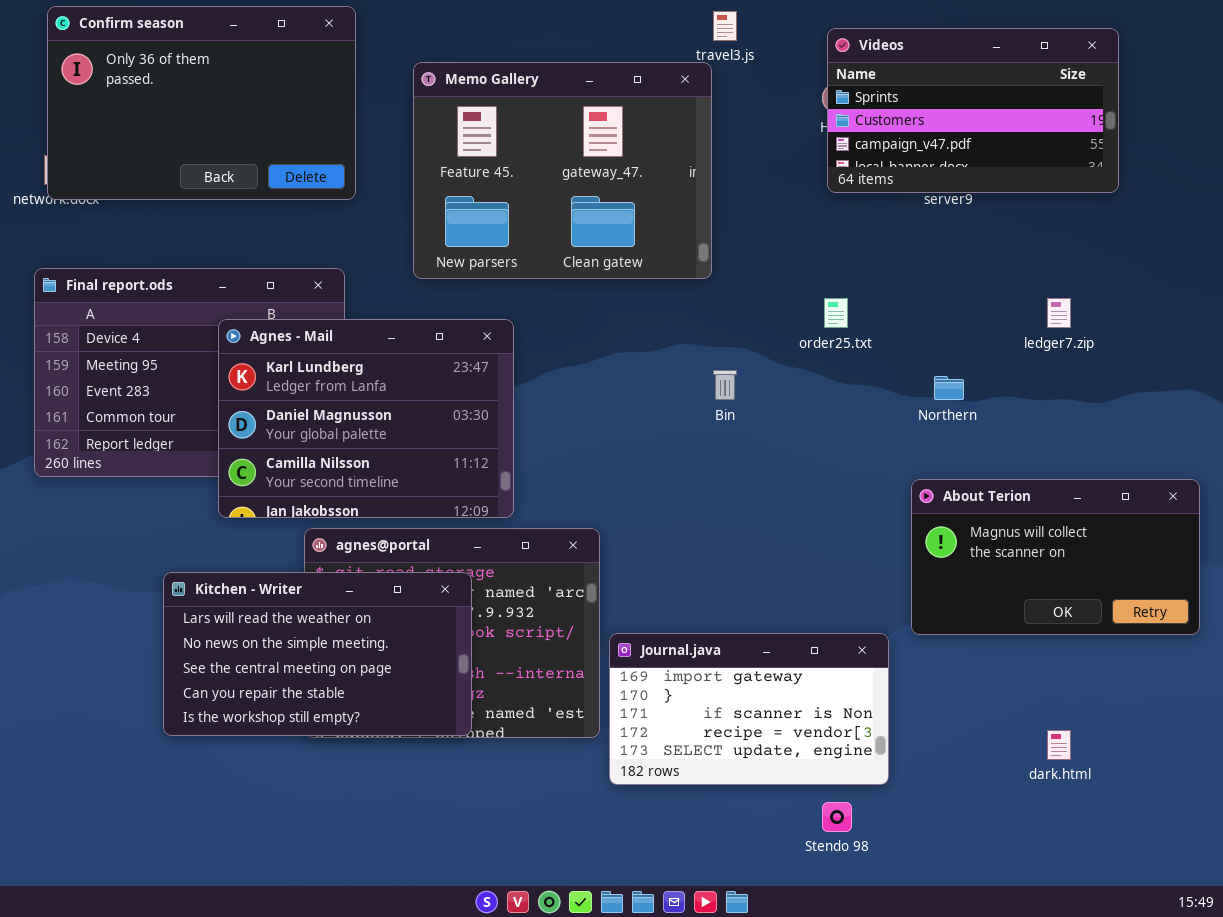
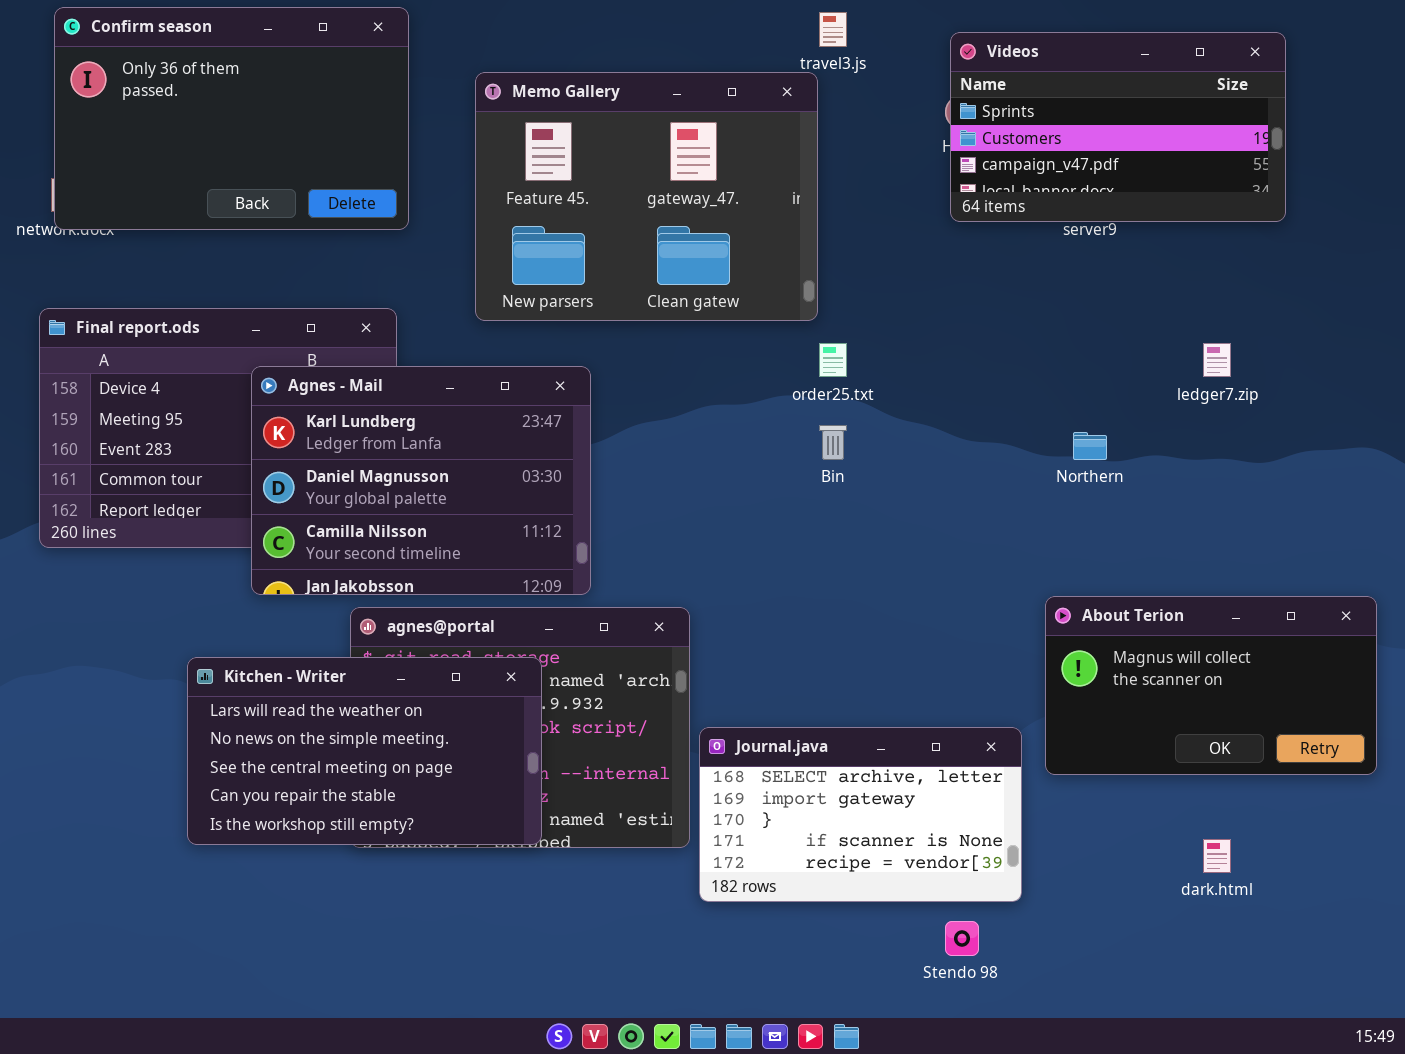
order25.txt: [824,298,848,328] -> [819,343,847,377], moved
About Terion: [911,479,1200,635] -> [1045,596,1377,775], moved
Journal.java: [609,633,889,785] -> [699,727,1022,902], scrolled up 1 row

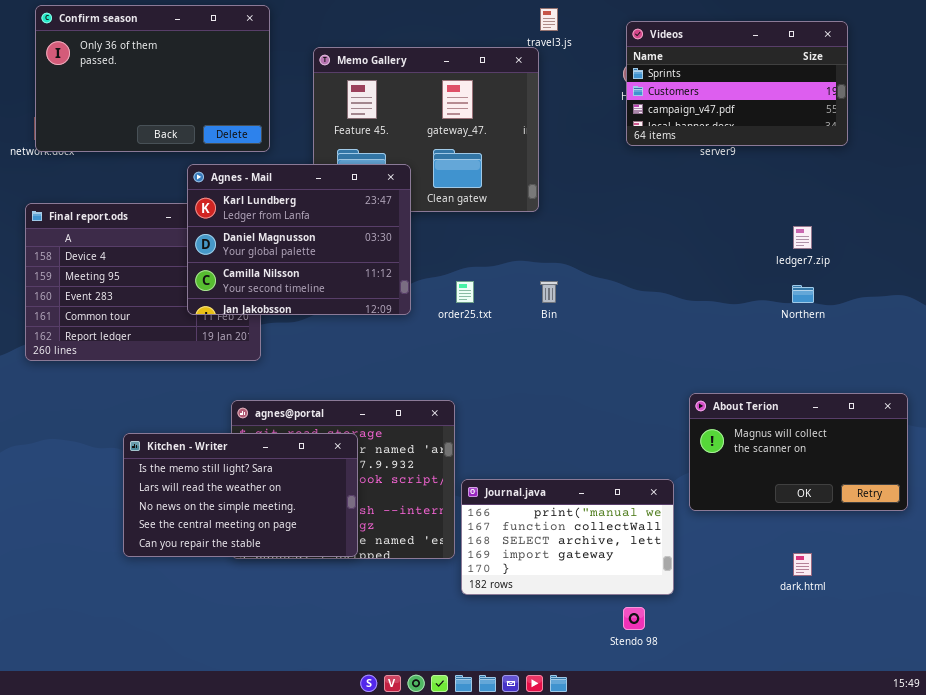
order25.txt: [819,343,847,377] -> [456,281,474,303], moved
Agnes - Mail: [251,366,591,595] -> [187,164,411,315], moved
Northern: [1073,432,1107,460] -> [792,285,814,303], moved
Kitchen - Writer: [187,657,542,845] -> [123,433,358,557], scrolled up 1 row
Journal.java: [699,727,1022,902] -> [461,479,674,595], scrolled up 2 rows

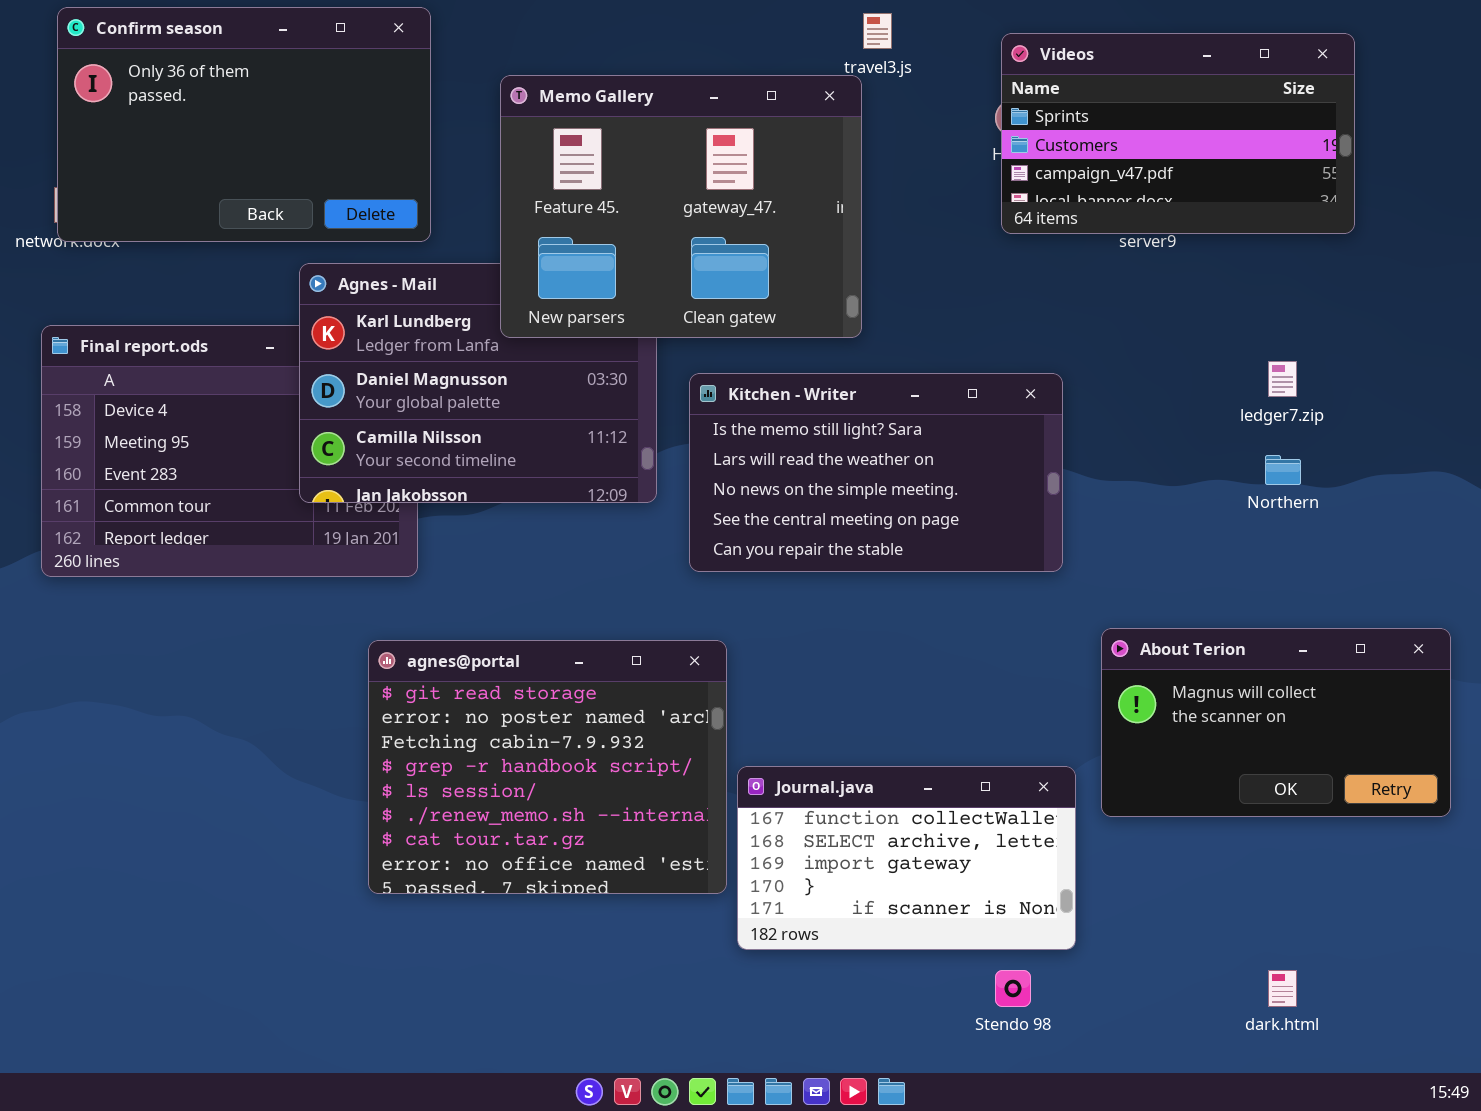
Memo Gallery: [313,47,539,212] -> [500,75,862,338], raised
Kitchen - Writer: [123,433,358,557] -> [689,373,1063,572], moved
Journal.java: [461,479,674,595] -> [737,766,1076,950], scrolled down 1 row
dark.html: [793,553,812,576] -> [1268,970,1297,1007], moved

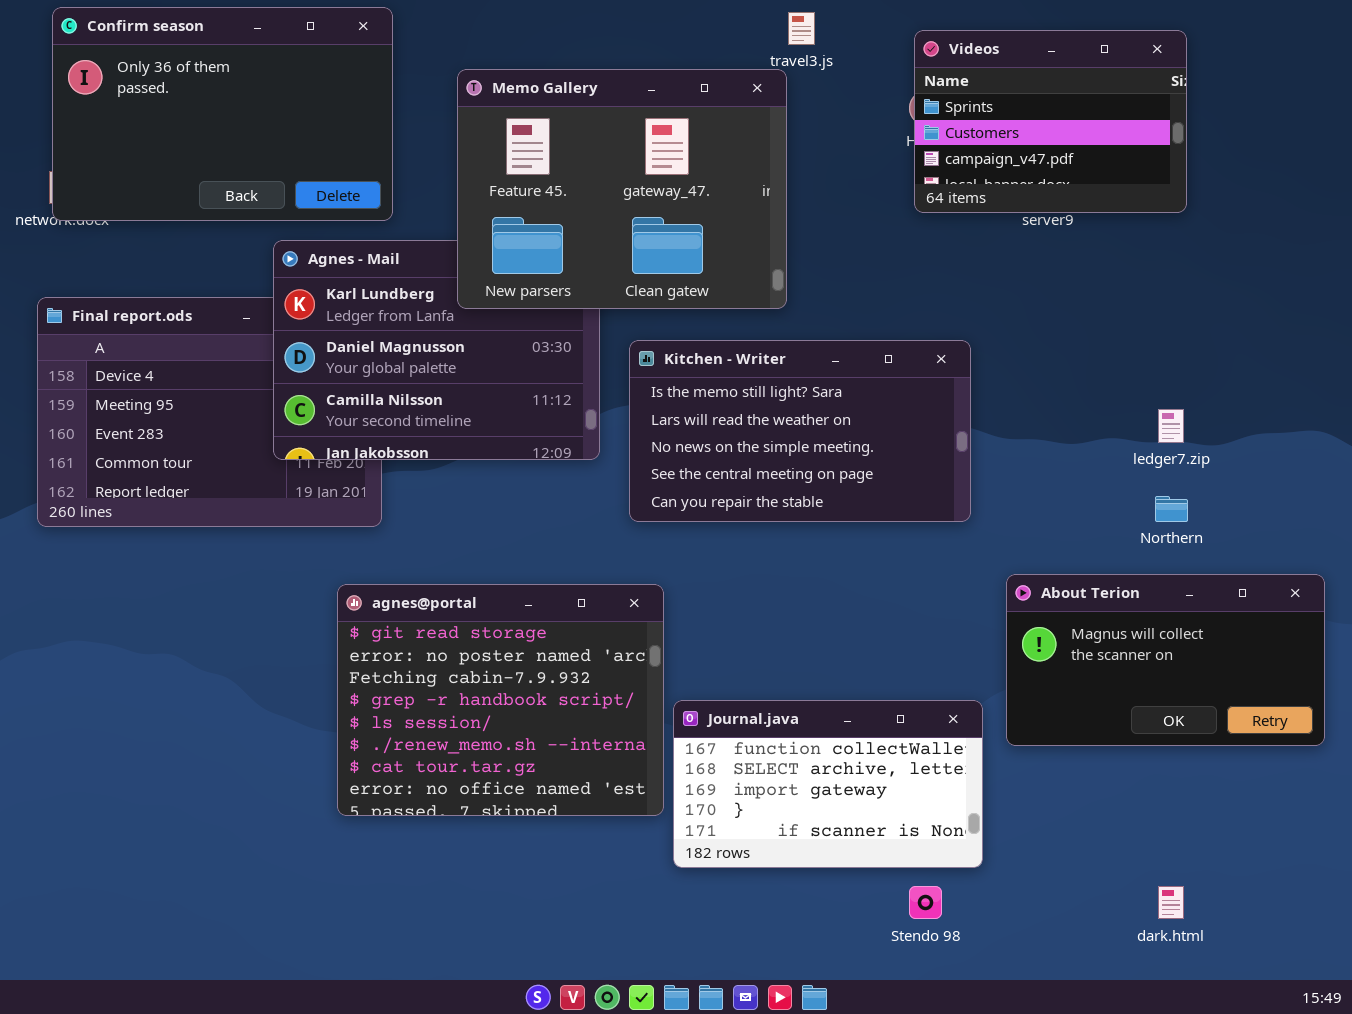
Videos: [1001,33,1355,234] -> [914,30,1187,213], resized
ledger7.zip: [1268,361,1297,397] -> [1158,409,1184,443], moved
Northern: [1265,455,1301,485] -> [1155,496,1188,522], moved

